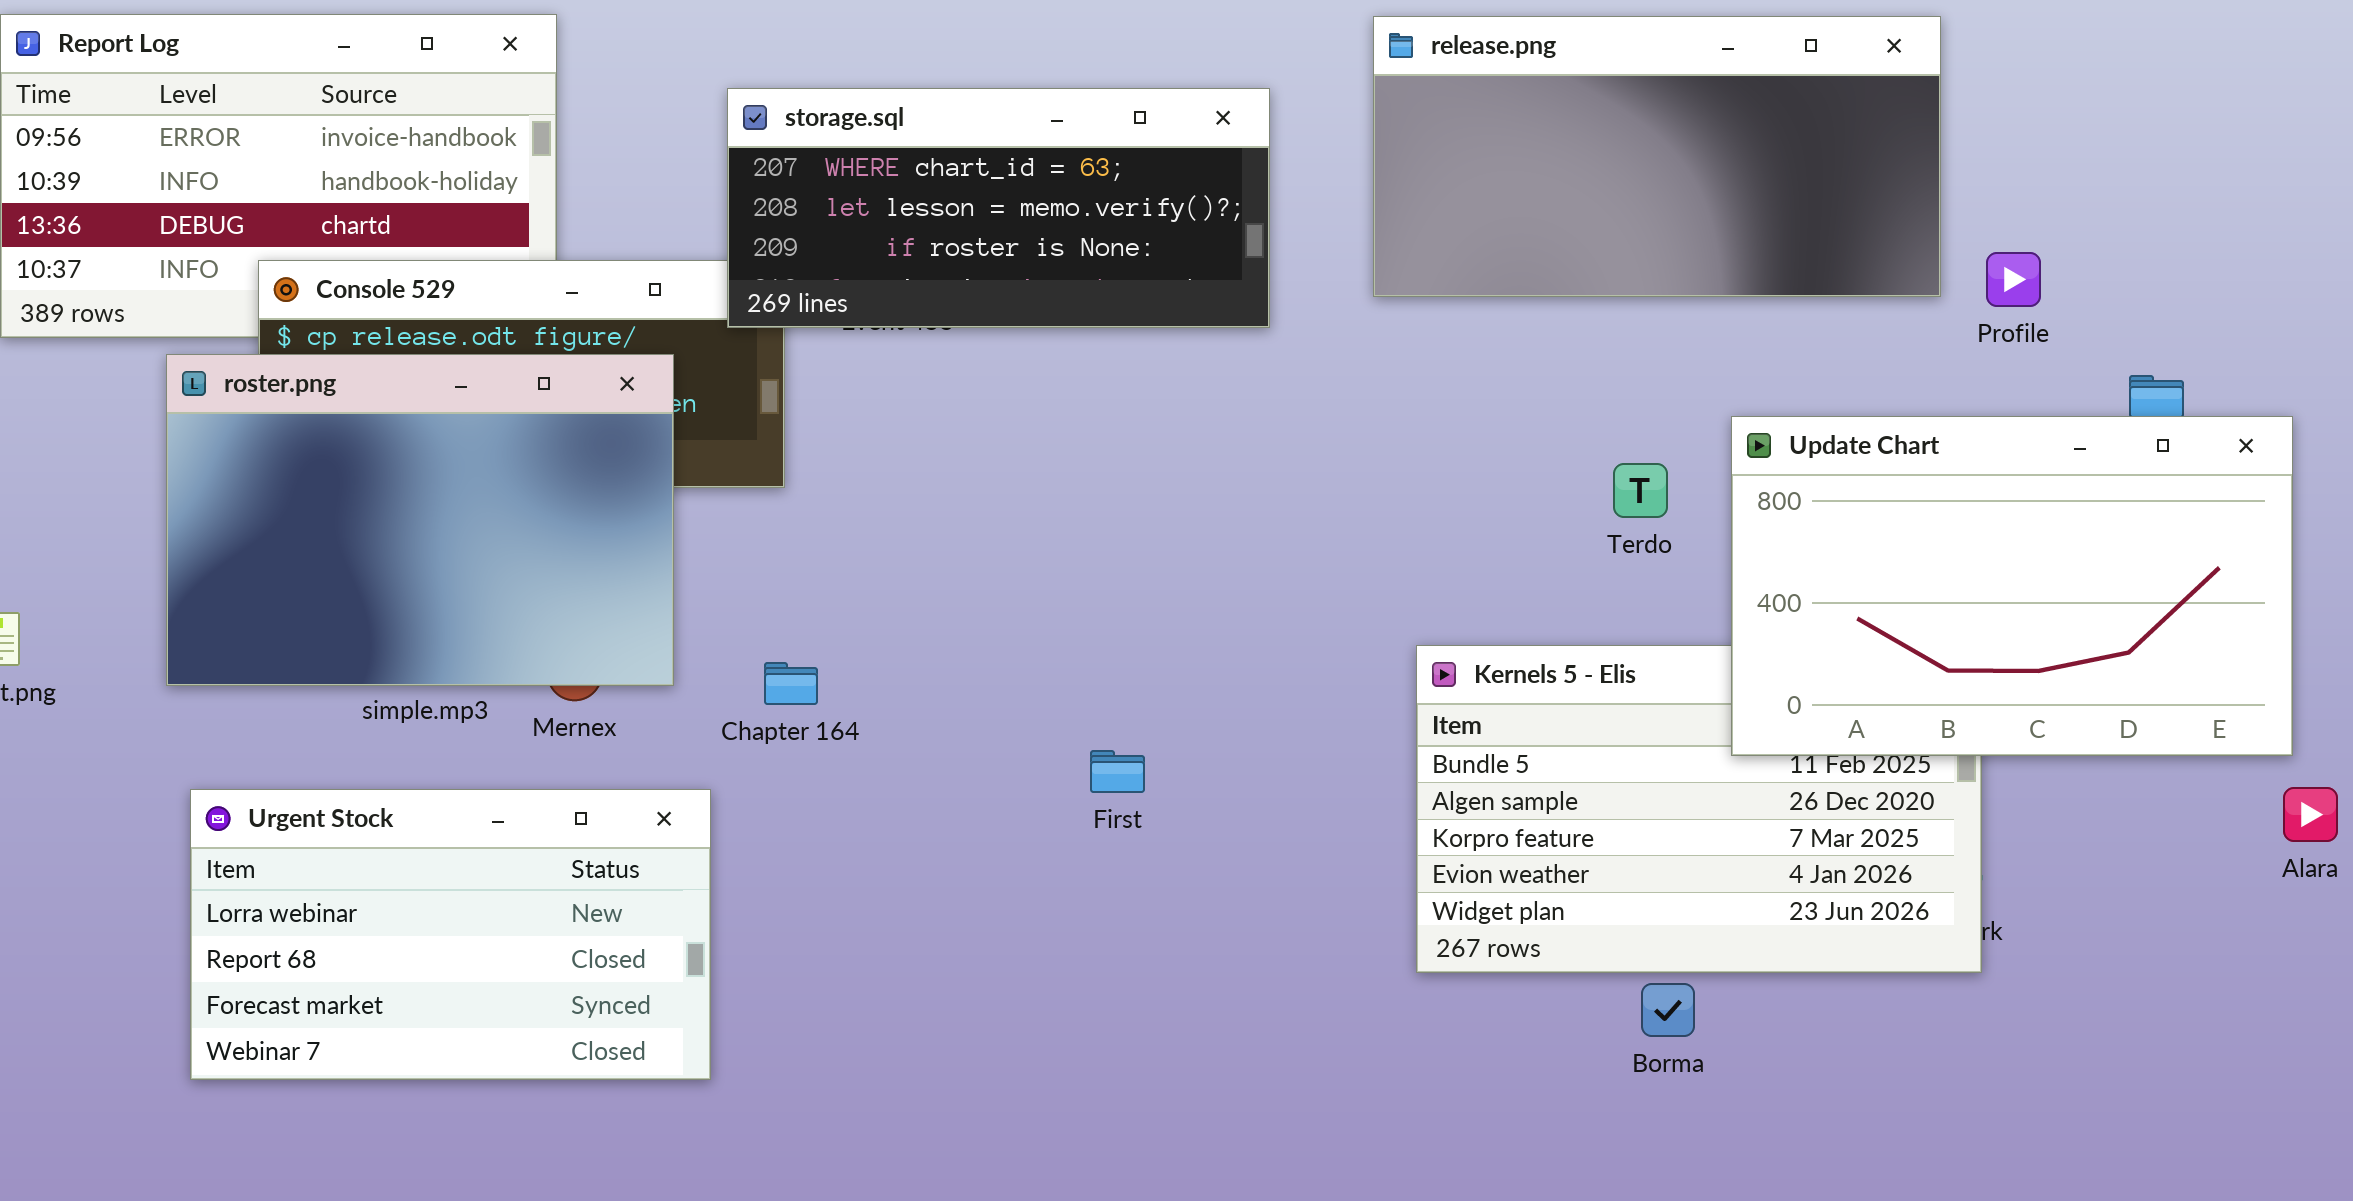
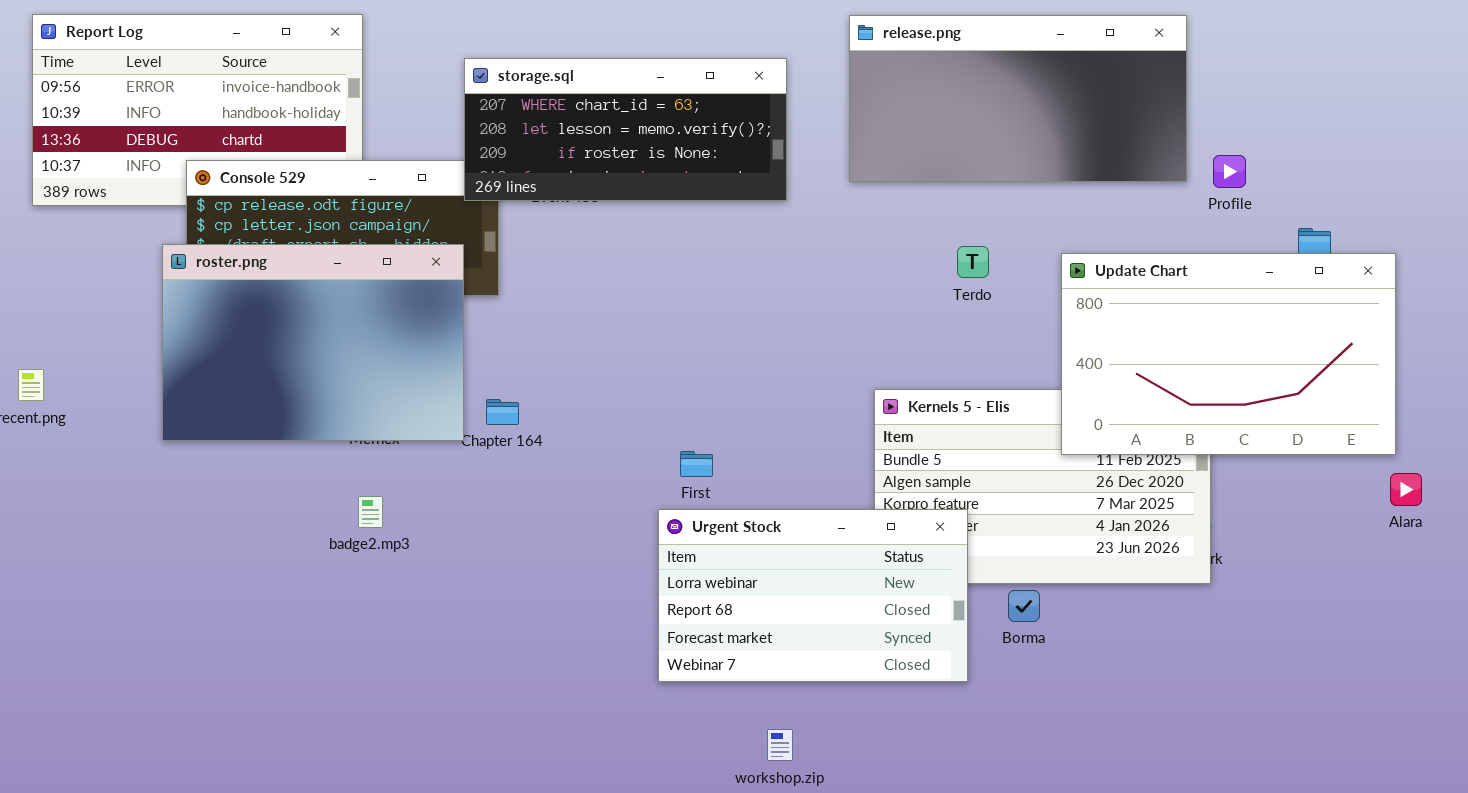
roster.png: [166,354,674,686] -> [162,244,464,441], moved
Terdo: [1613,463,1668,518] -> [957,246,989,278], moved
Urgent Stock: [190,789,711,1080] -> [658,509,968,682], moved

